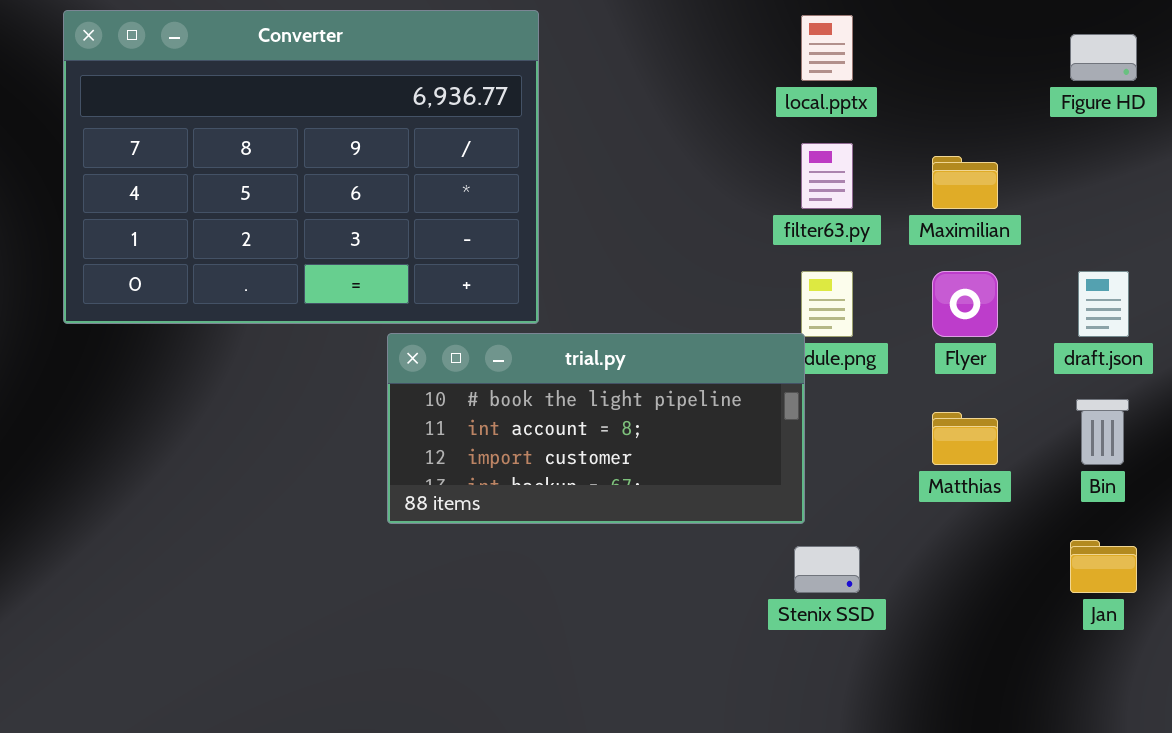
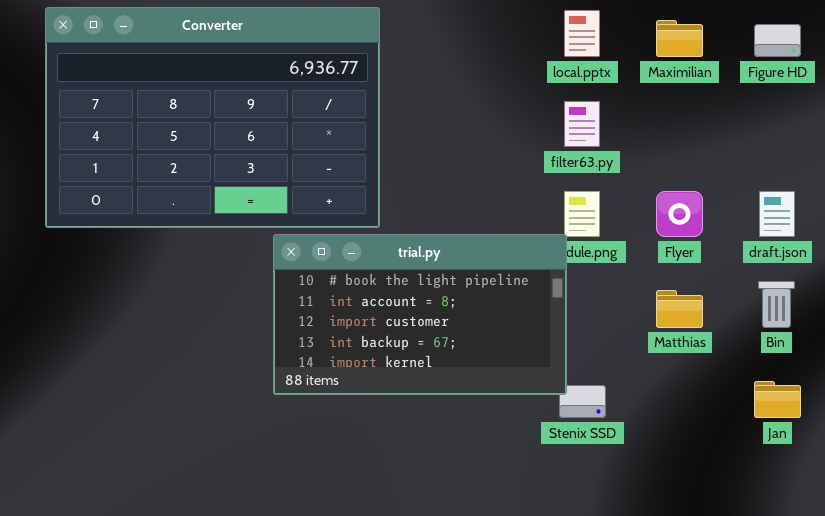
Maximilian: [932,156,998,209] -> [656,20,703,57], moved
trial.py: [387,333,805,524] -> [273,234,567,395], resized

